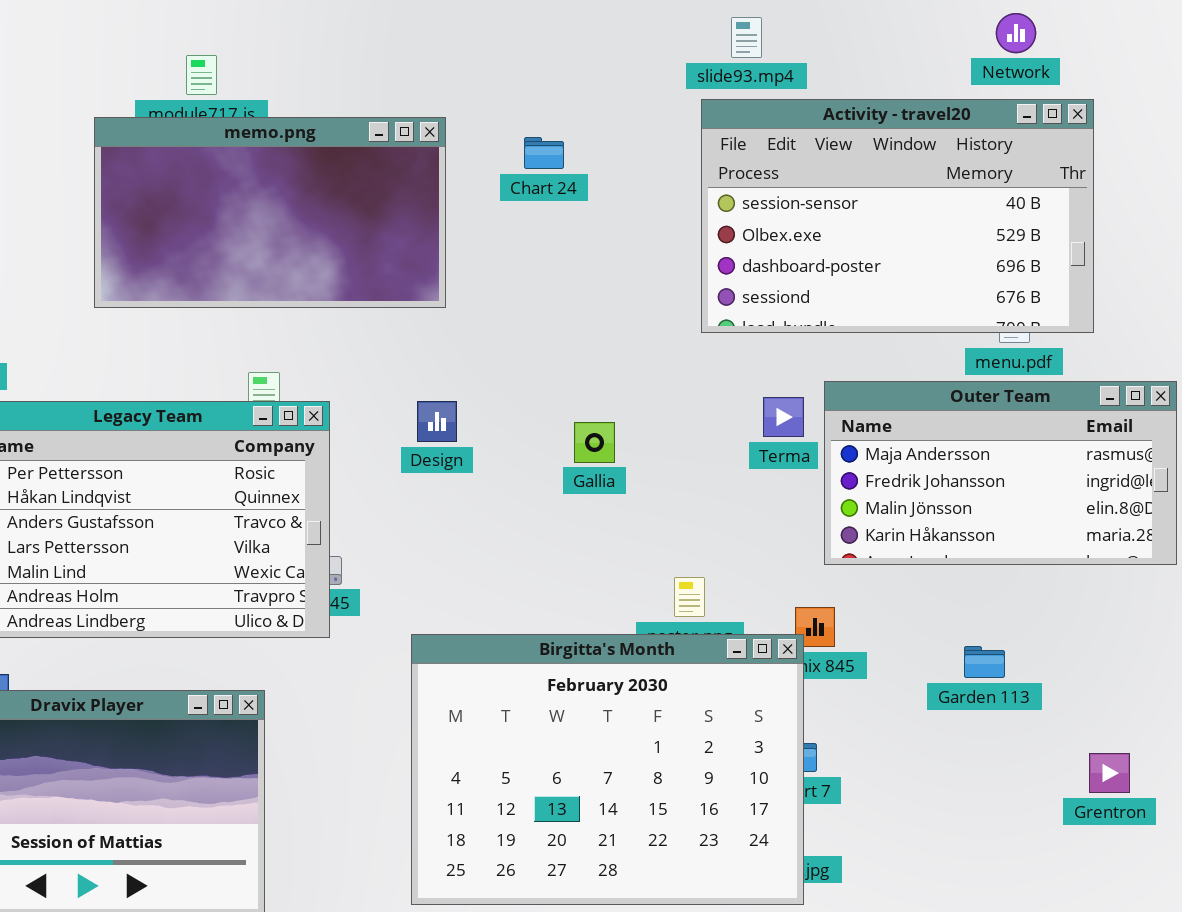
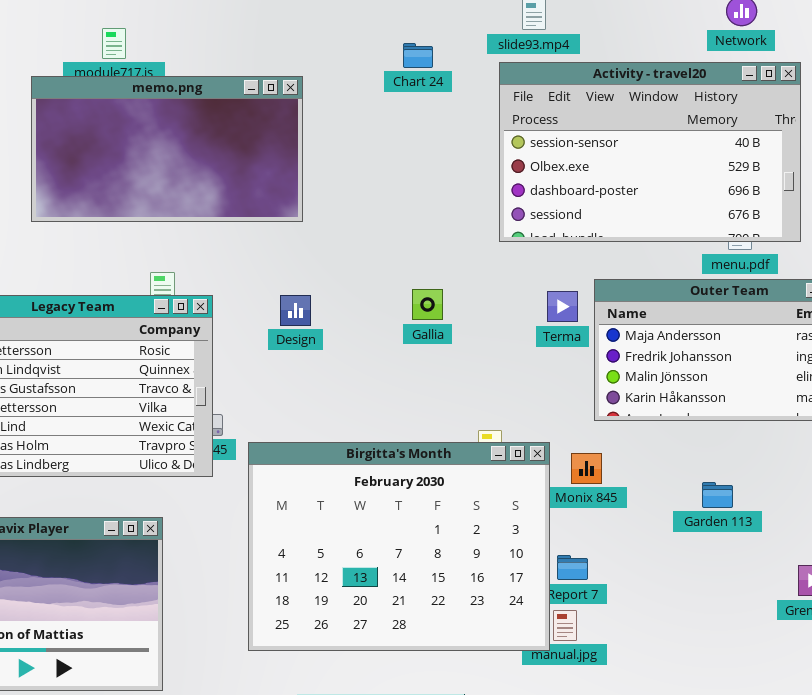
Chart 24: [524,137,564,169] -> [403,43,433,68], moved
Gallia: [574,422,615,463] -> [412,289,443,320], moved
Birgitta's Month: [411,634,804,905] -> [248,442,550,651], moved

